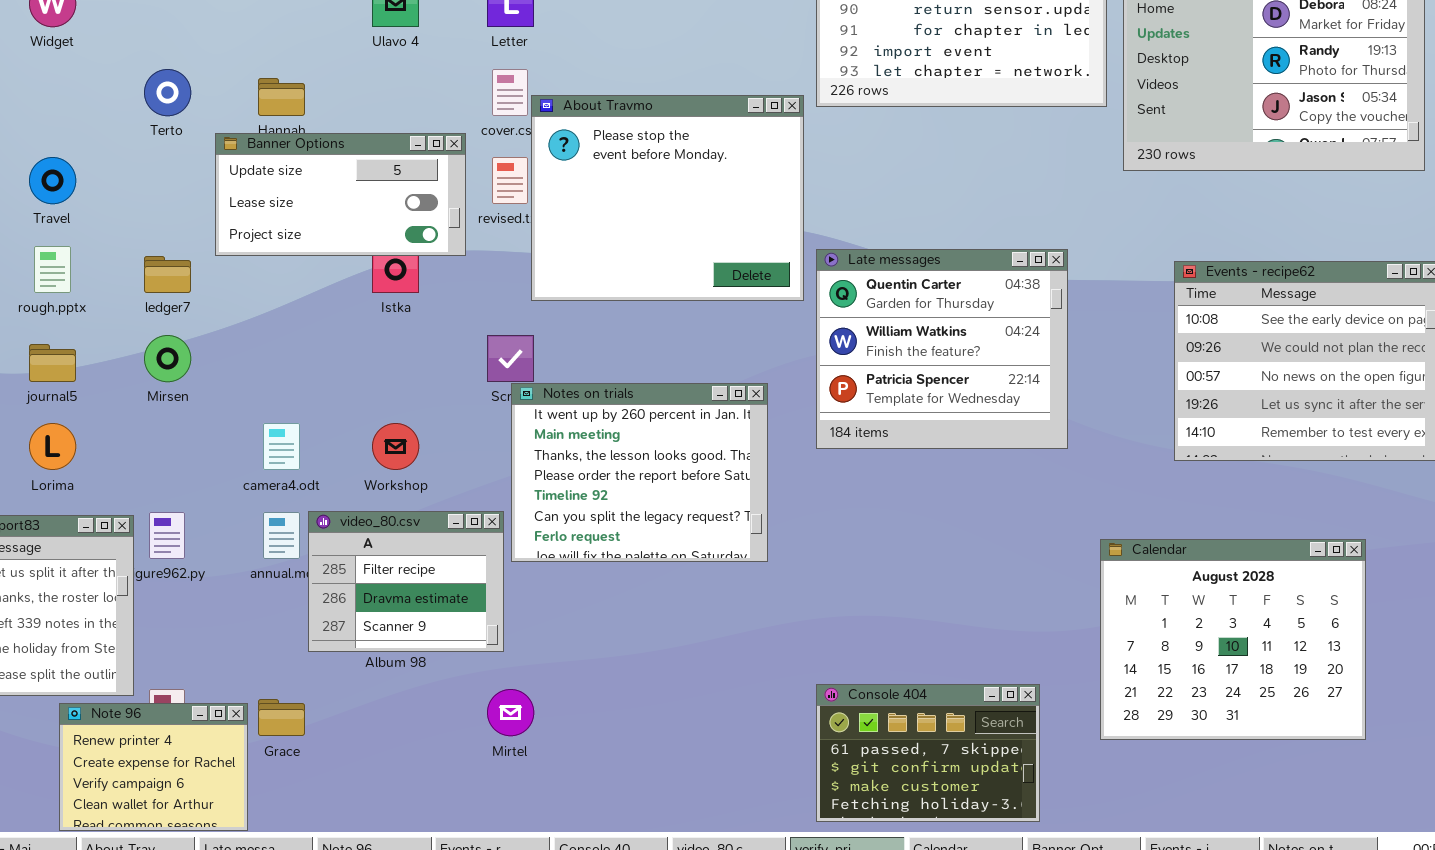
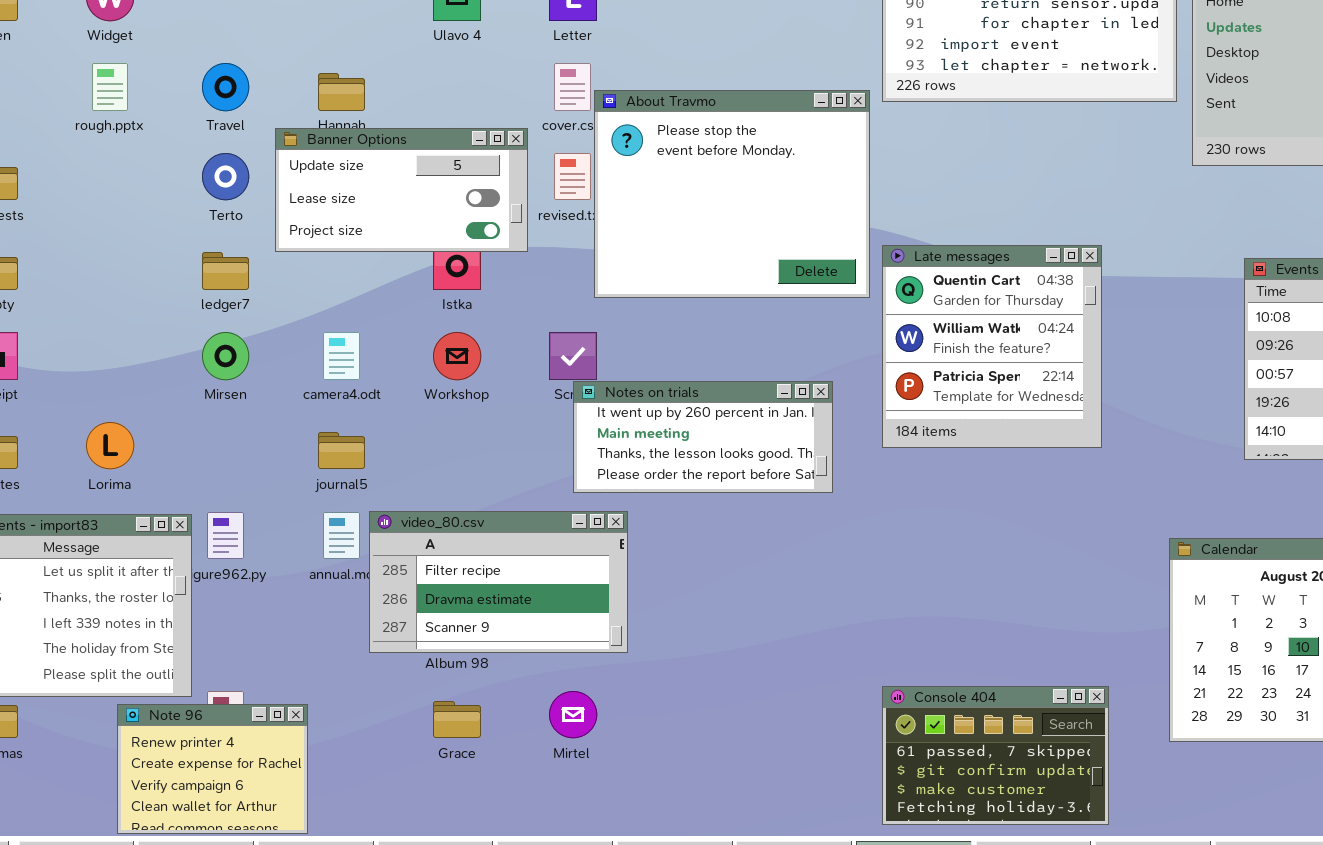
Terto: [144,69,191,116] -> [202,153,249,200], moved
Travel: [29,157,76,204] -> [202,63,249,111], moved
rough.pptx: [34,246,71,293] -> [92,63,128,111], moved
Late messages: [816,249,1068,449] -> [882,245,1102,448], resized
journal5: [29,344,76,382] -> [318,432,365,469], moved
Notes on trials: [511,383,768,562] -> [573,381,833,493], resized
camera4.odt: [263,423,300,470] -> [323,332,360,380], moved
Workshop: [372,423,419,470] -> [433,332,481,380], moved
video_80.csv: [308,511,504,652] -> [369,511,628,653], resized
Grace: [258,699,305,736] -> [433,701,481,738], moved

